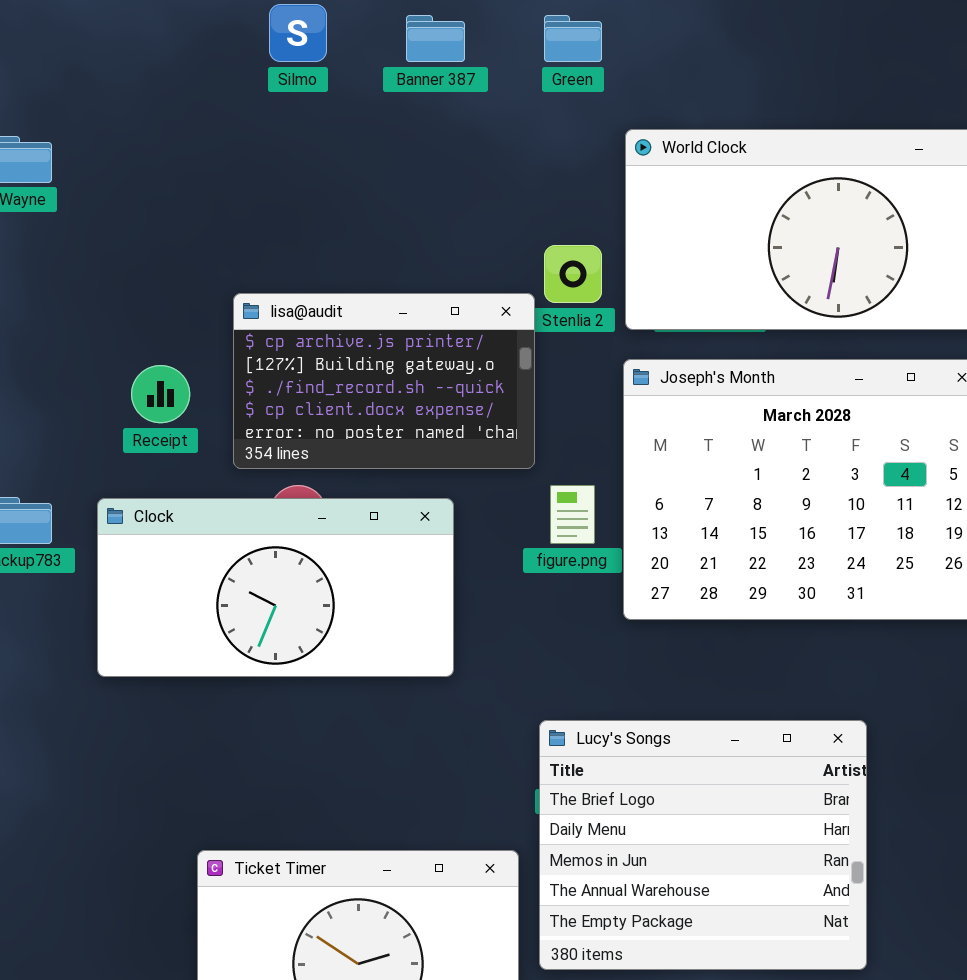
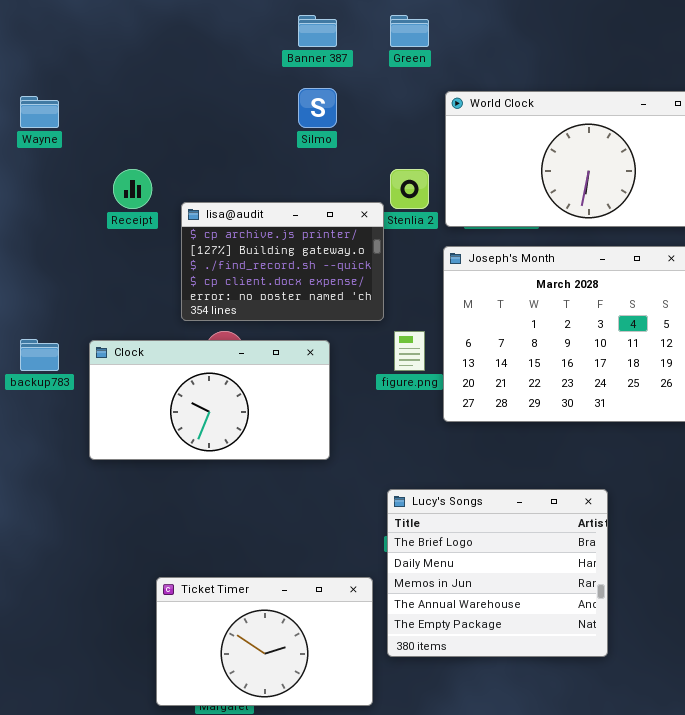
Silmo: [269,4,327,62] -> [298,88,337,128], moved
Receipt: [131,365,190,423] -> [113,169,152,209], moved

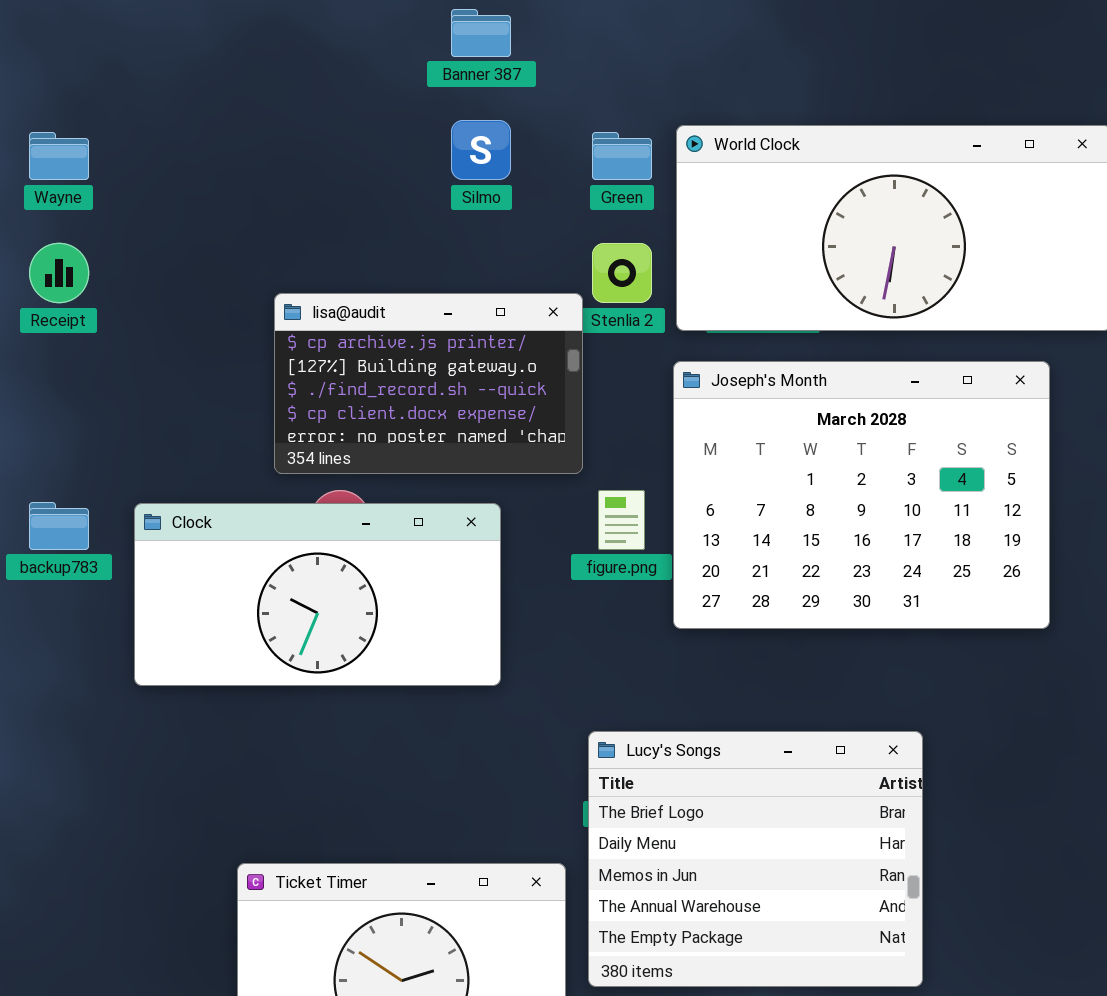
Green: [390,15,429,47] -> [592,132,652,180], moved
Receipt: [113,169,152,209] -> [29,243,89,303], moved

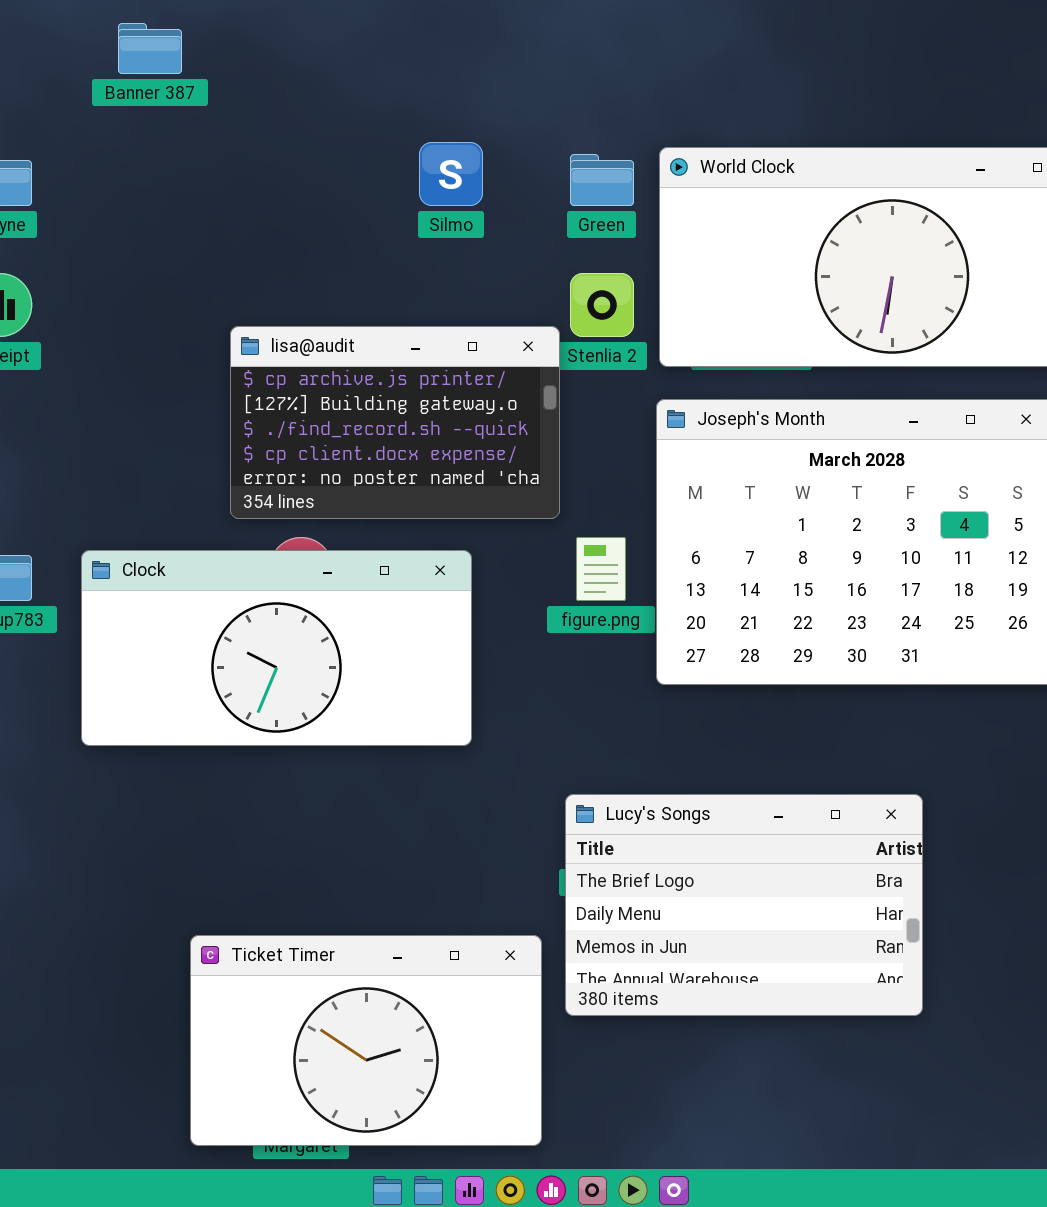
Banner 387: [451,9,511,57] -> [118,23,182,74], moved
Lucy's Songs: [588,731,923,987] -> [565,794,923,1016], resized

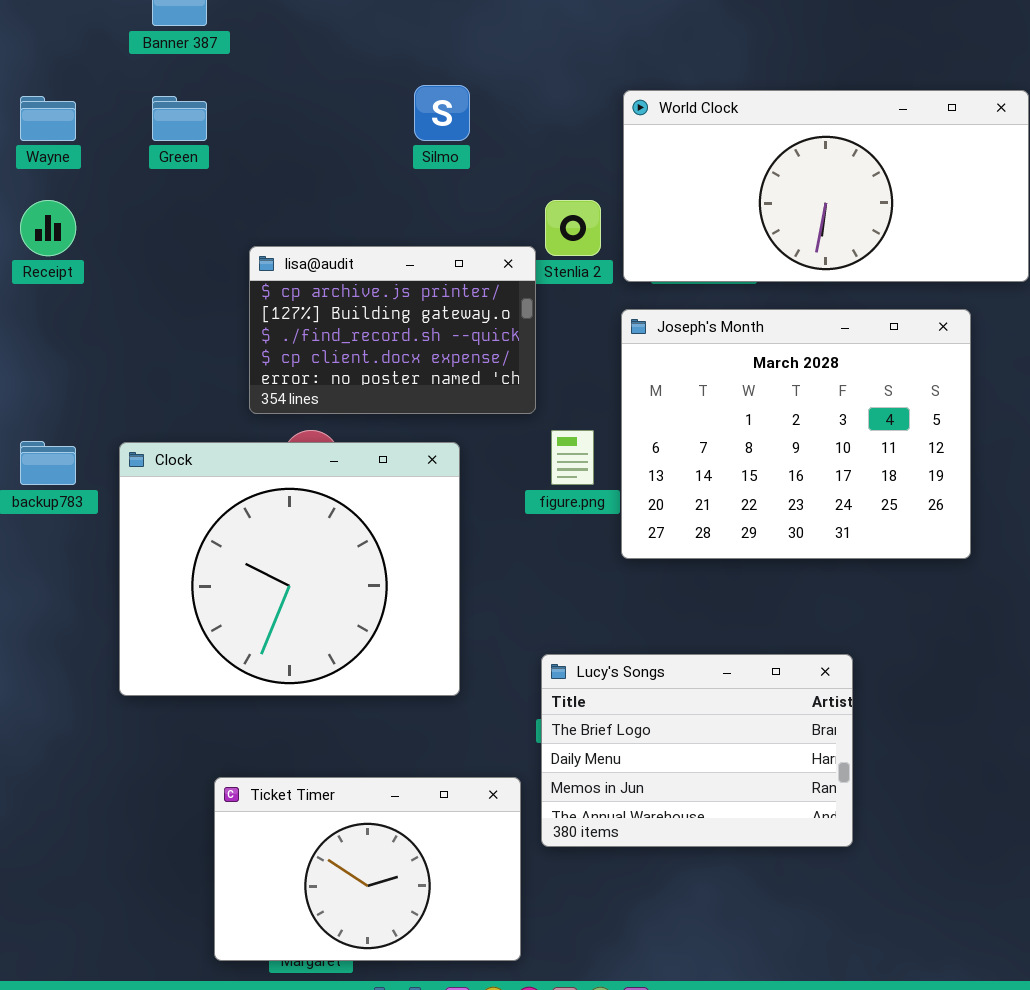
Green: [570,154,634,206] -> [152,96,207,141], moved
Clock: [81,550,472,746] -> [119,442,460,696], resized

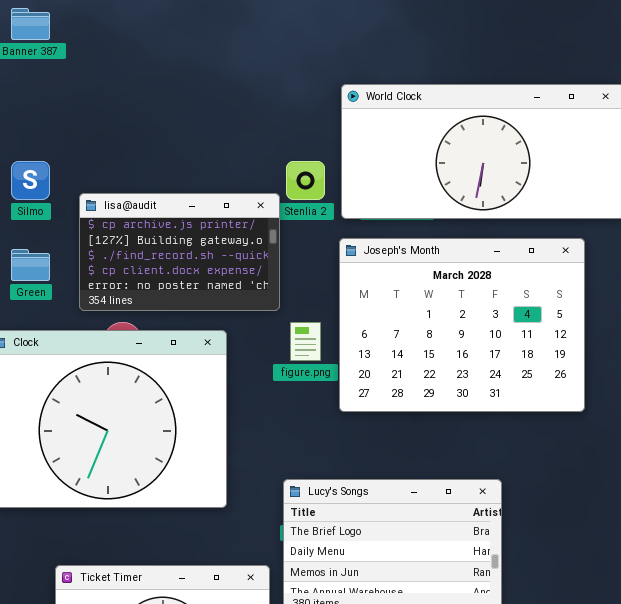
Silmo: [414,85,470,141] -> [11,161,50,200], moved
Green: [152,96,207,141] -> [11,249,50,281], moved

